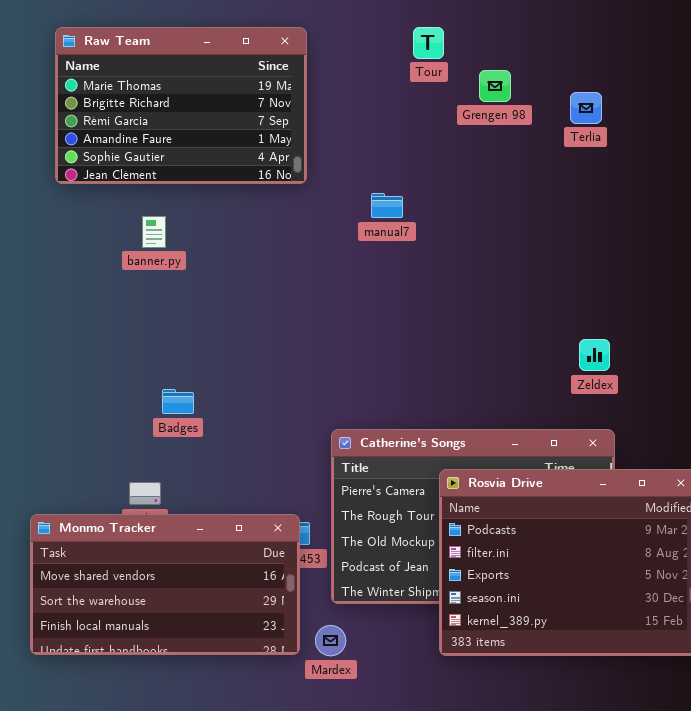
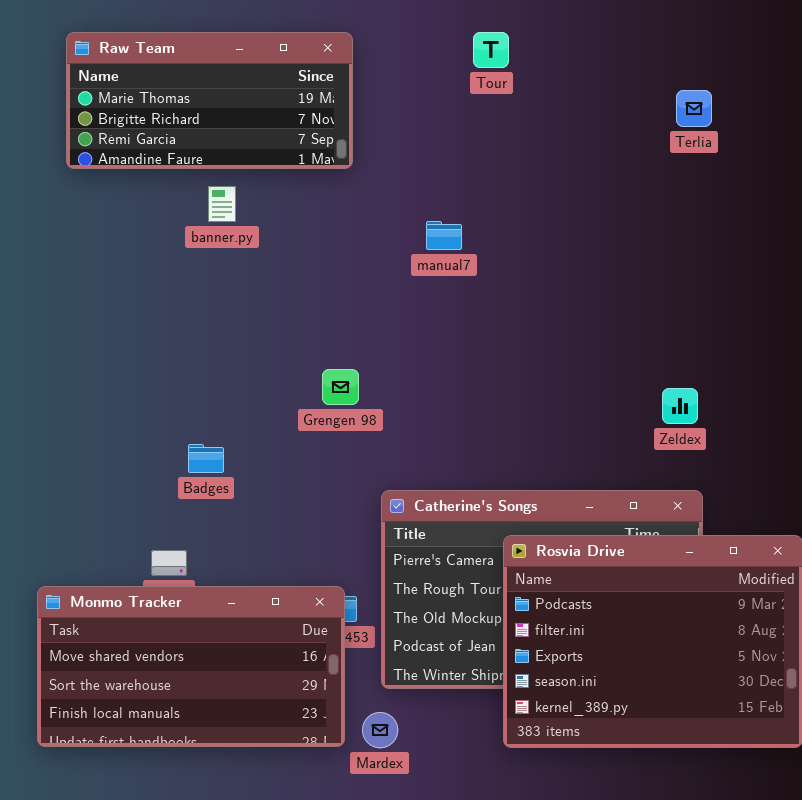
Raw Team: [55,27,307,184] -> [66,32,353,169], resized
Grengen 98: [479,70,511,102] -> [322,369,359,405], moved
Terlia: [570,92,602,124] -> [676,90,712,127], moved
banner.py: [142,216,166,248] -> [208,186,236,222], moved

